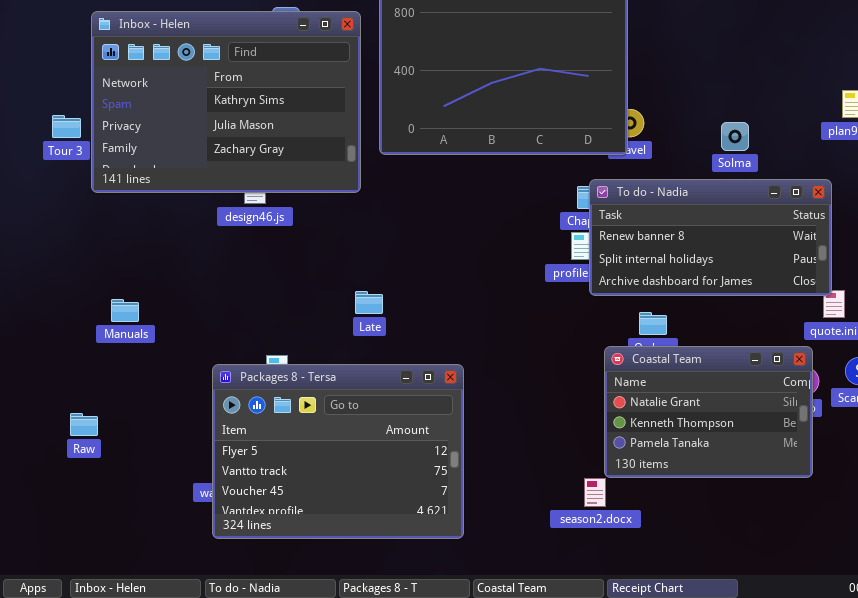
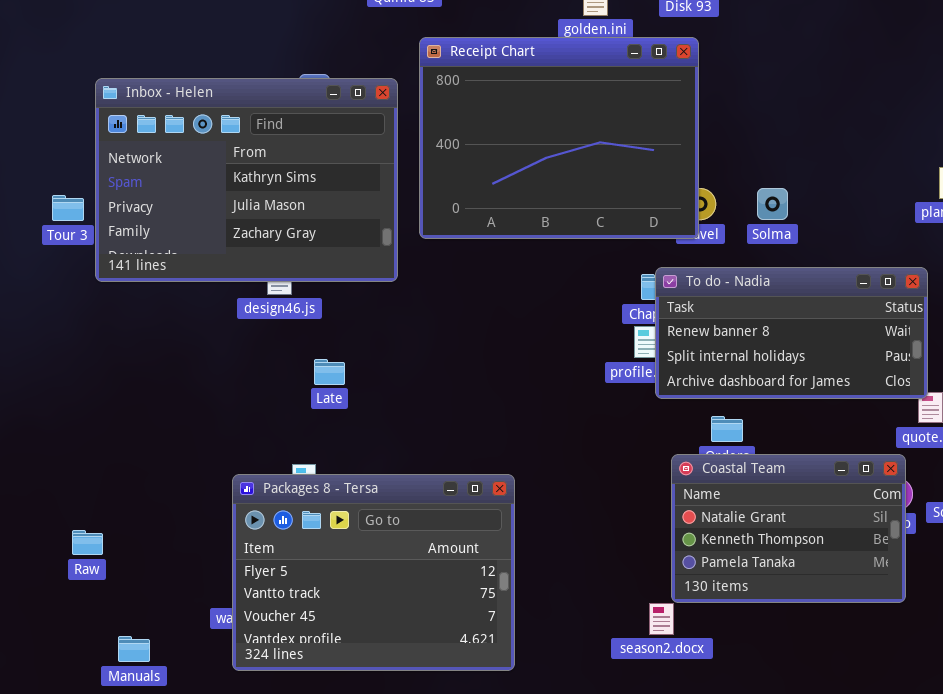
Solma: [721,122,749,151] -> [757,188,788,220], moved
Late: [355,291,383,314] -> [314,359,345,385], moved
Manuals: [111,299,139,322] -> [118,636,150,662], moved

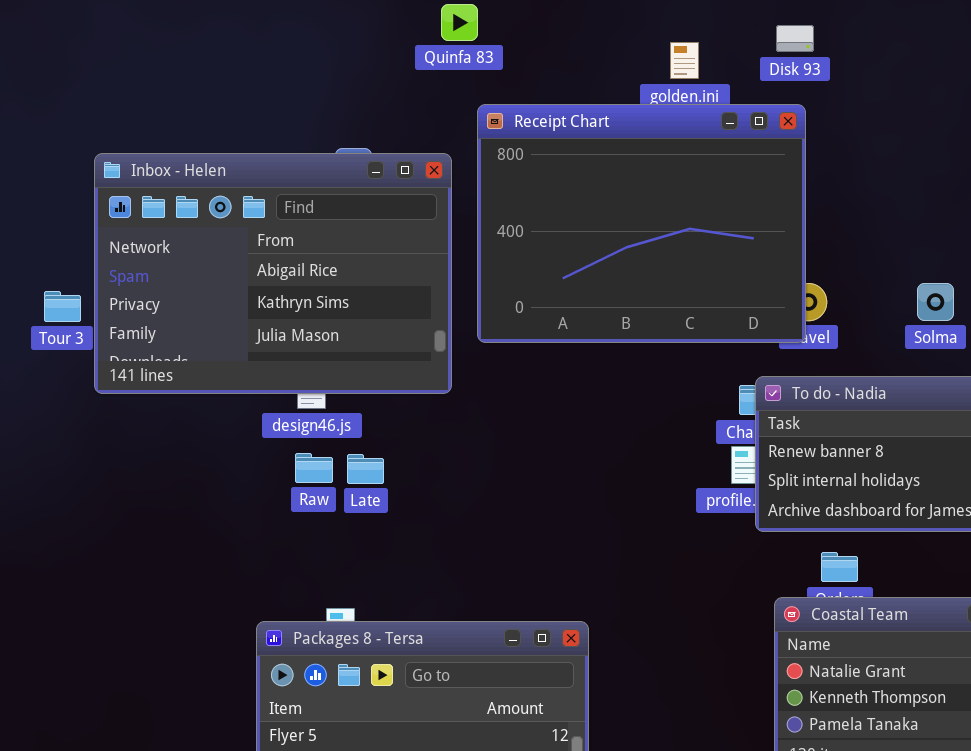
Inbox - Helen: [95,78,398,282] -> [94,153,452,394], scrolled up 1 row
Solma: [757,188,788,220] -> [917,283,954,321], moved
Late: [314,359,345,385] -> [347,454,384,484], moved
Raw: [72,530,103,555] -> [295,453,333,483], moved

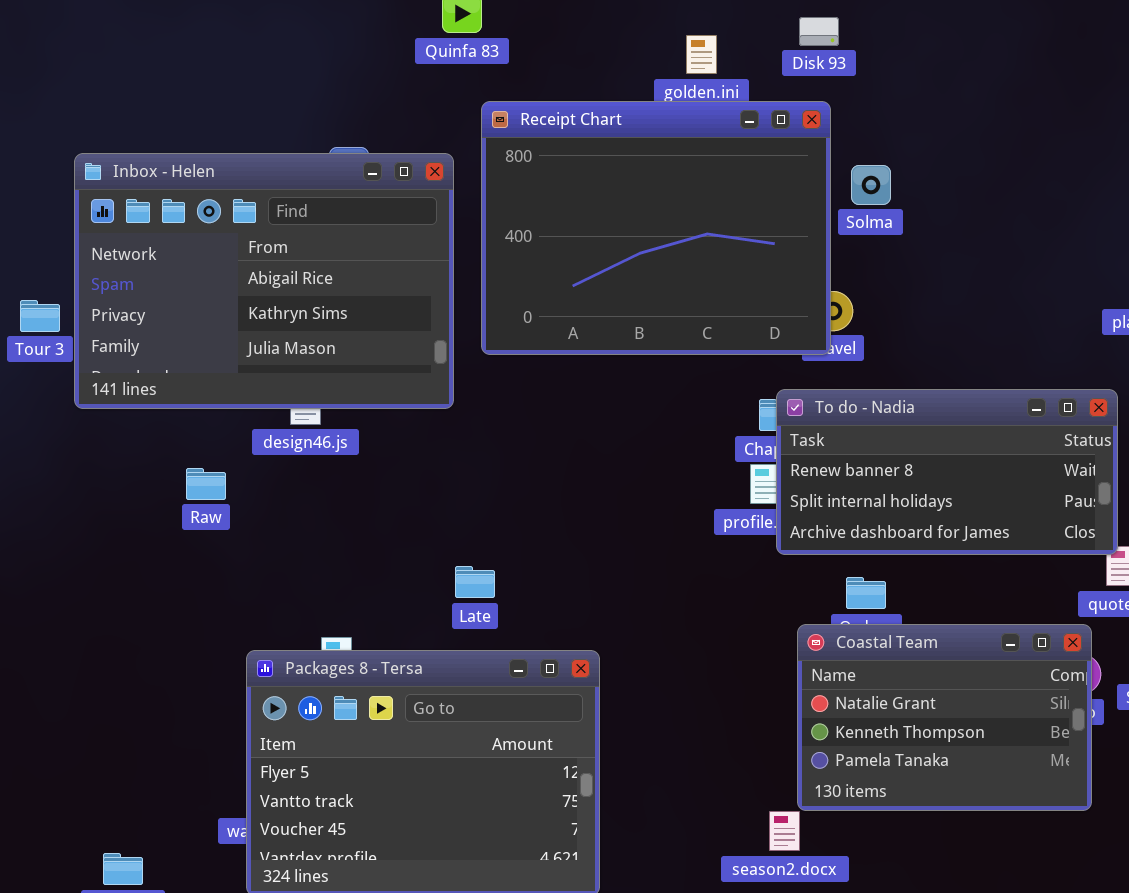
Solma: [917,283,954,321] -> [851,165,891,205], moved
Raw: [295,453,333,483] -> [186,468,226,500], moved
Late: [347,454,384,484] -> [455,566,495,598], moved

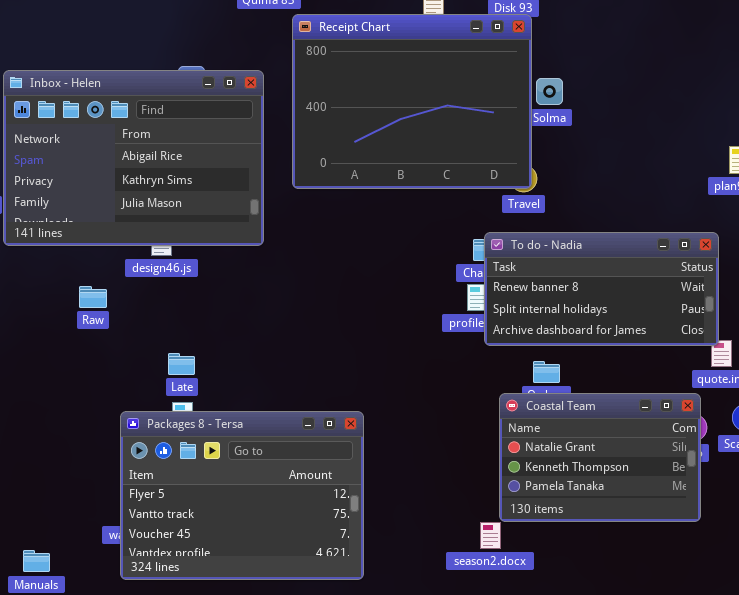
Receipt Chart: [481,101,831,355] -> [292,14,532,189], moved
Late: [455,566,495,598] -> [168,353,195,375], moved

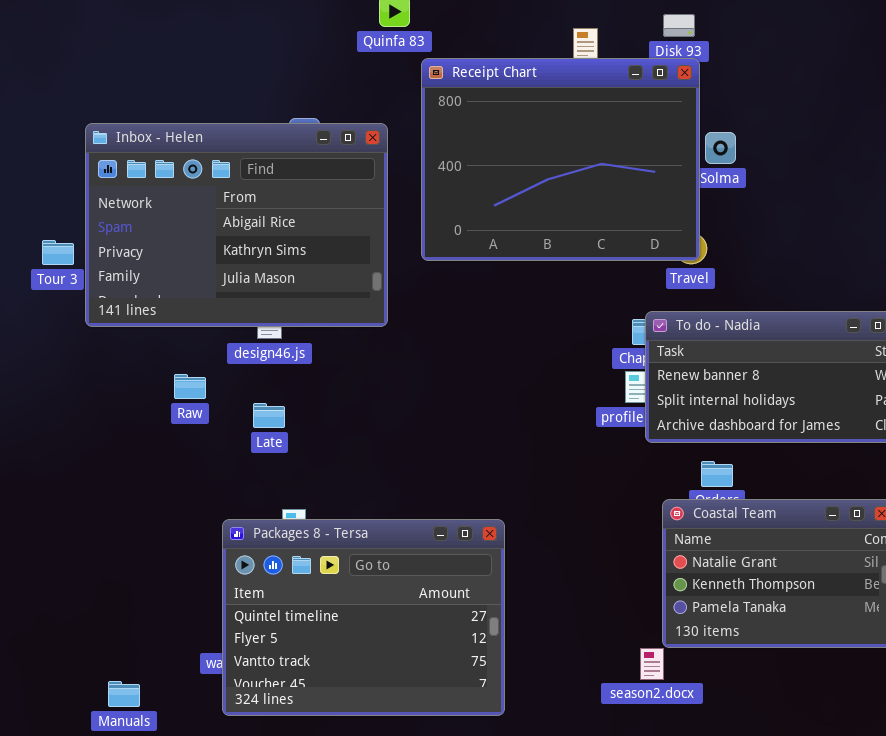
Late: [168,353,195,375] -> [253,403,285,428], moved
Packages 8 - Tersa: [120,411,364,580] -> [222,519,505,716], scrolled up 1 row

